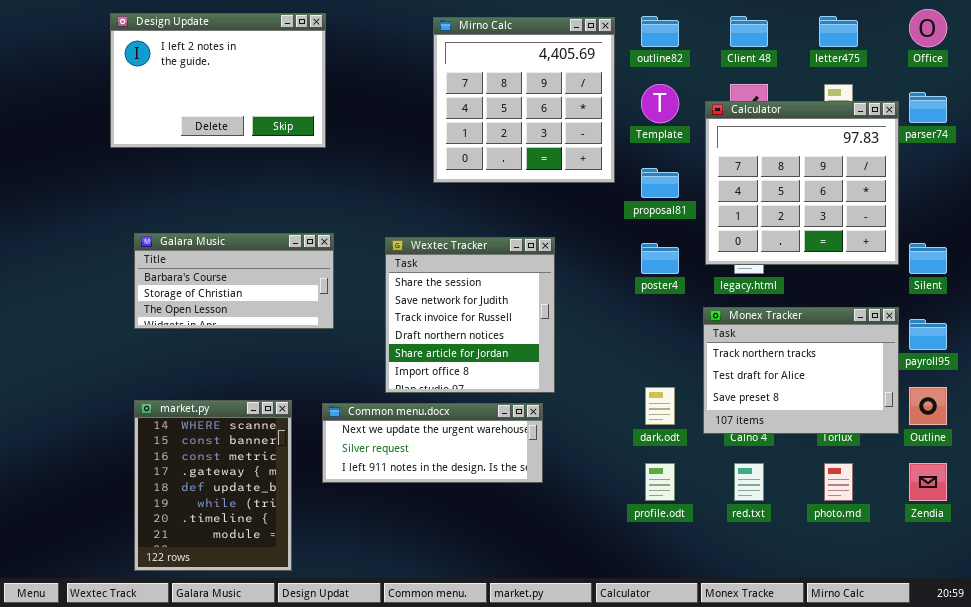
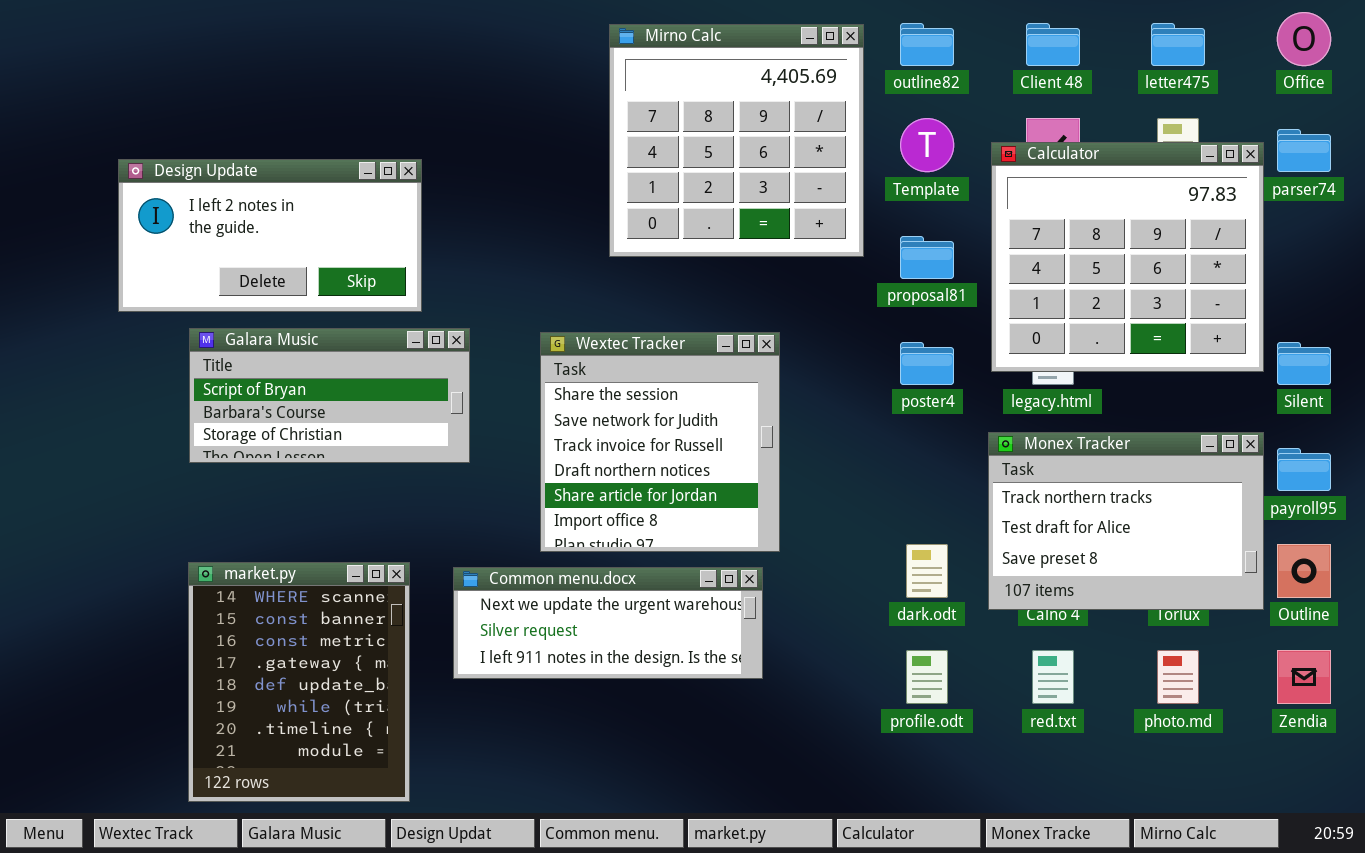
Design Update: [110,13,326,148] -> [118,159,422,312], moved, resized
Galara Music: [134,233,334,329] -> [189,328,470,463], scrolled up 1 row

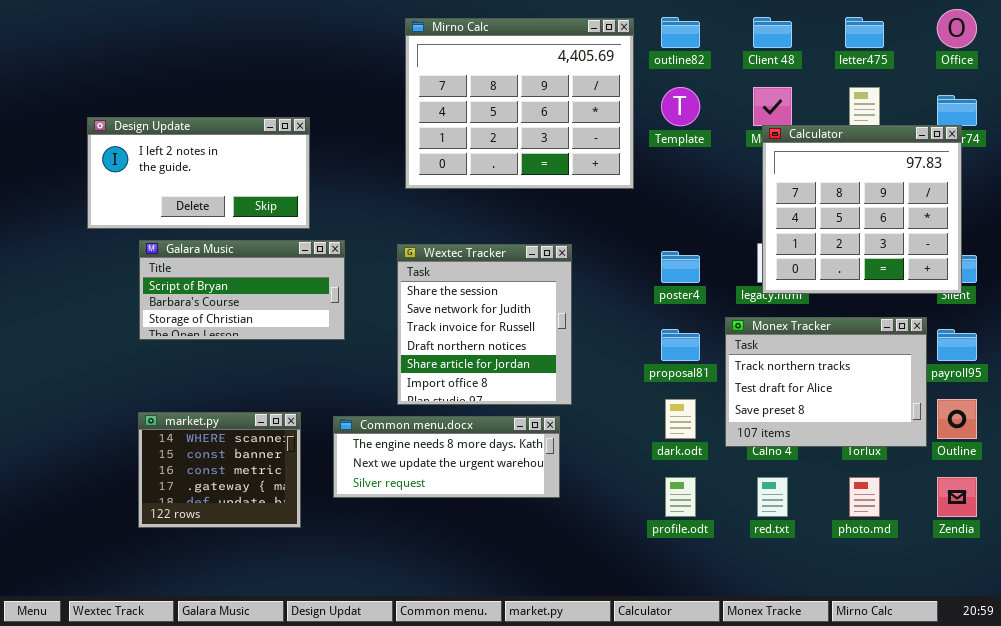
Mirno Calc: [609,24,864,257] -> [405,18,634,189], resized
Calculator: [991,142,1264,372] -> [762,125,962,294], moved
proposal81: [900,236,954,279] -> [661,329,700,361], moved
market.py: [188,562,410,802] -> [138,412,301,528], resized
Common menu.docx: [453,567,763,679] -> [333,416,560,498], scrolled up 1 row

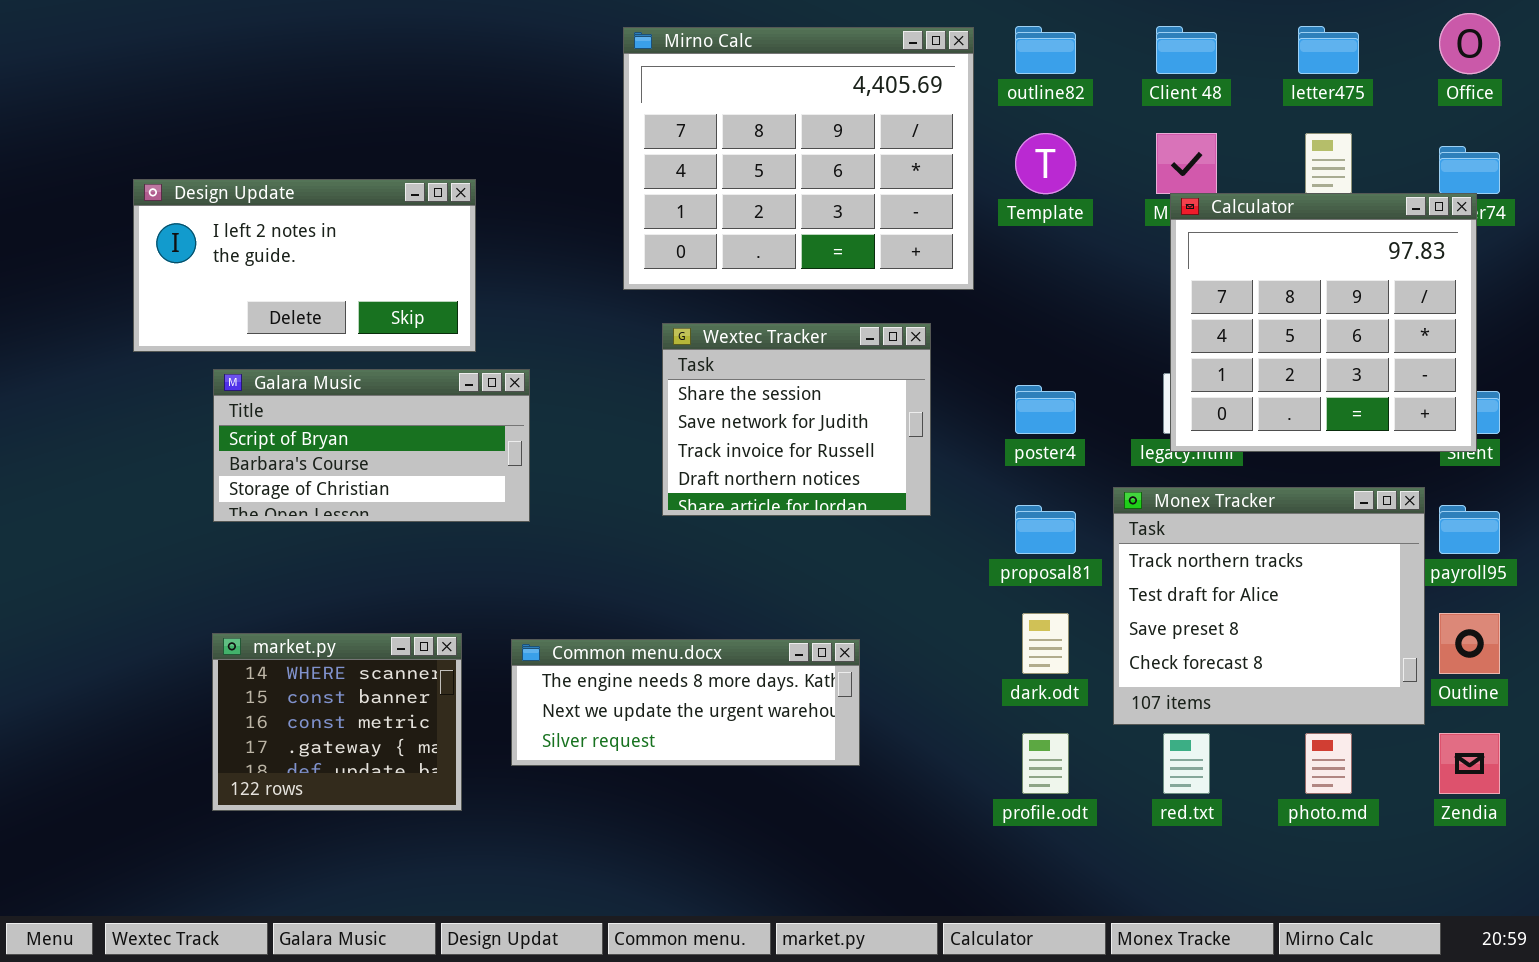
Wextec Tracker: [397,244,572,405] -> [662,323,931,516], moved, resized
Monex Tracker: [725,317,927,447] -> [1113,487,1425,725], resized

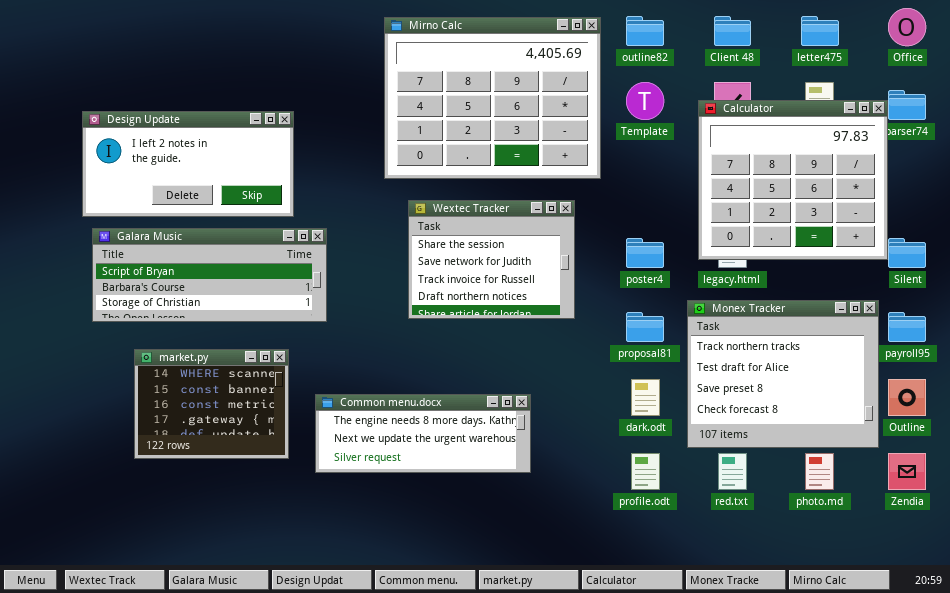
Calculator: [1170,193,1477,452] -> [698,100,888,260], moved
Galara Music: [213,369,530,522] -> [92,228,327,322], resized
market.py: [212,633,462,811] -> [134,349,289,459], moved

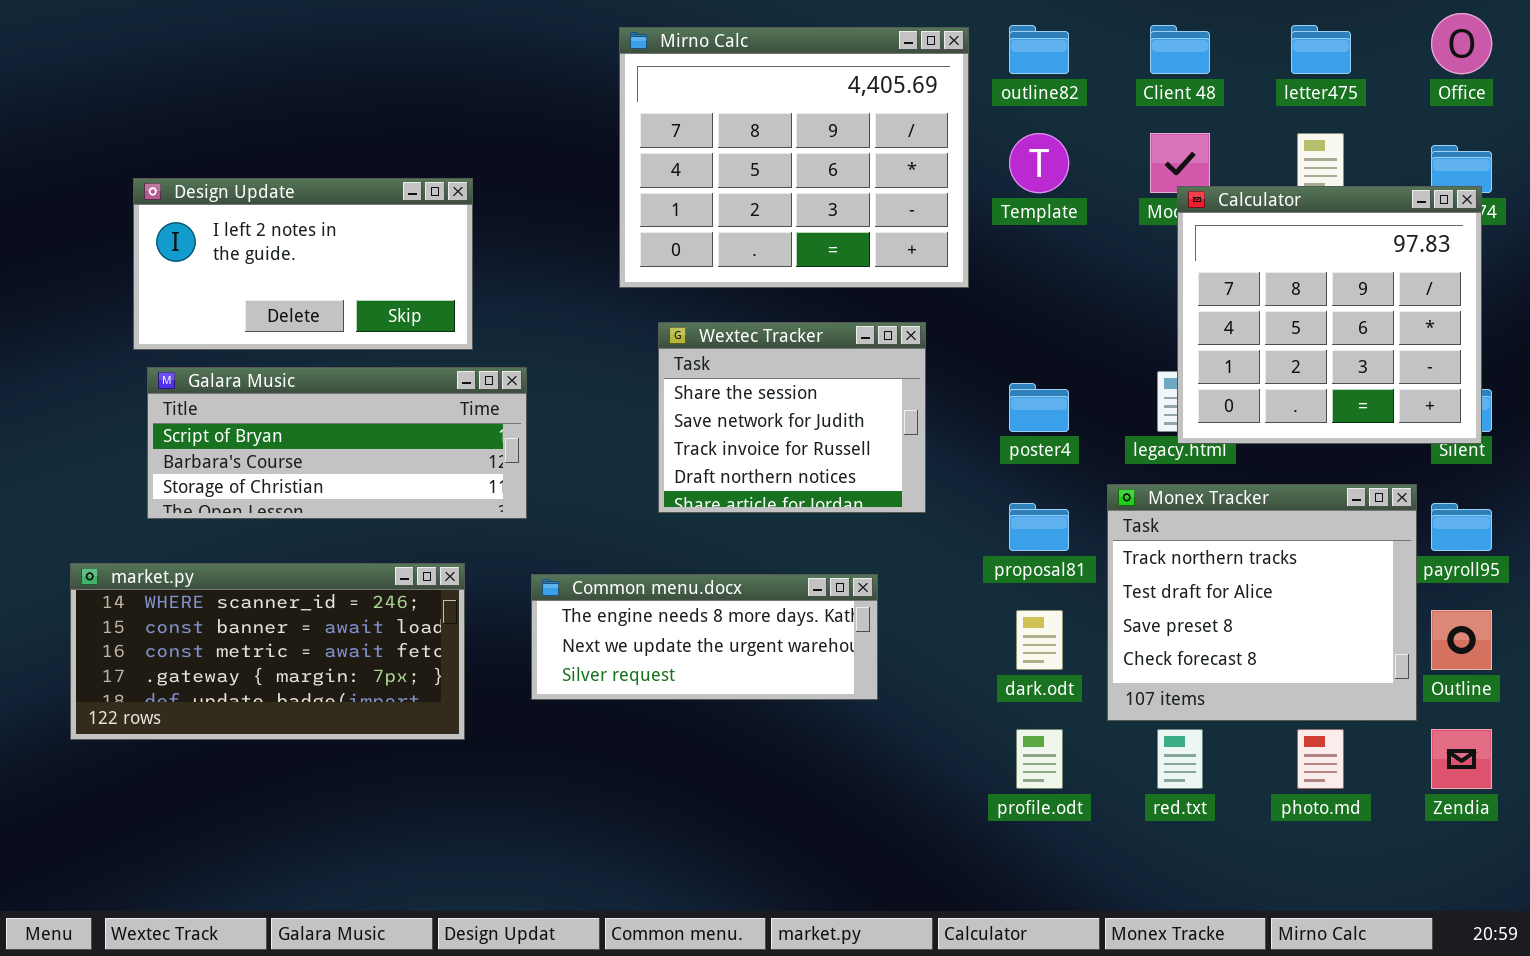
Calculator: [698,100,888,260] -> [1177,186,1482,444], moved
market.py: [134,349,289,459] -> [70,563,465,740], resized
Common menu.docx: [315,394,531,473] -> [531,574,878,700], moved

